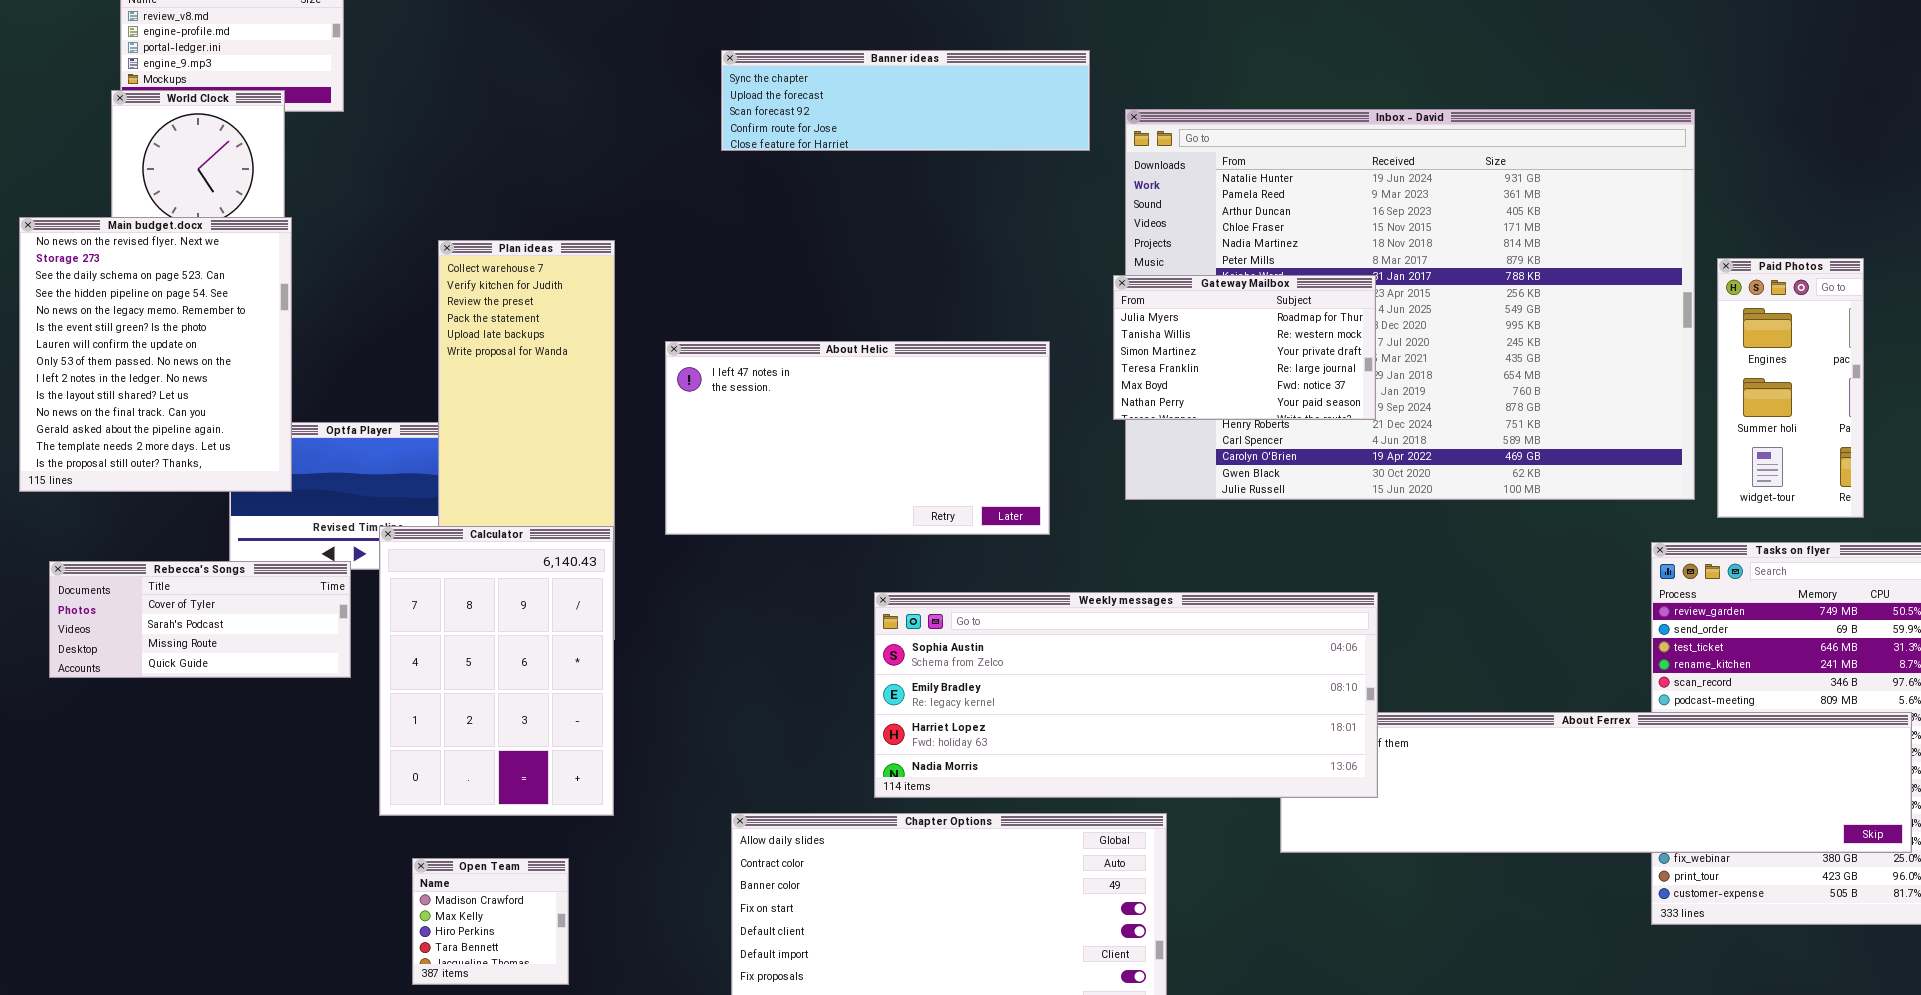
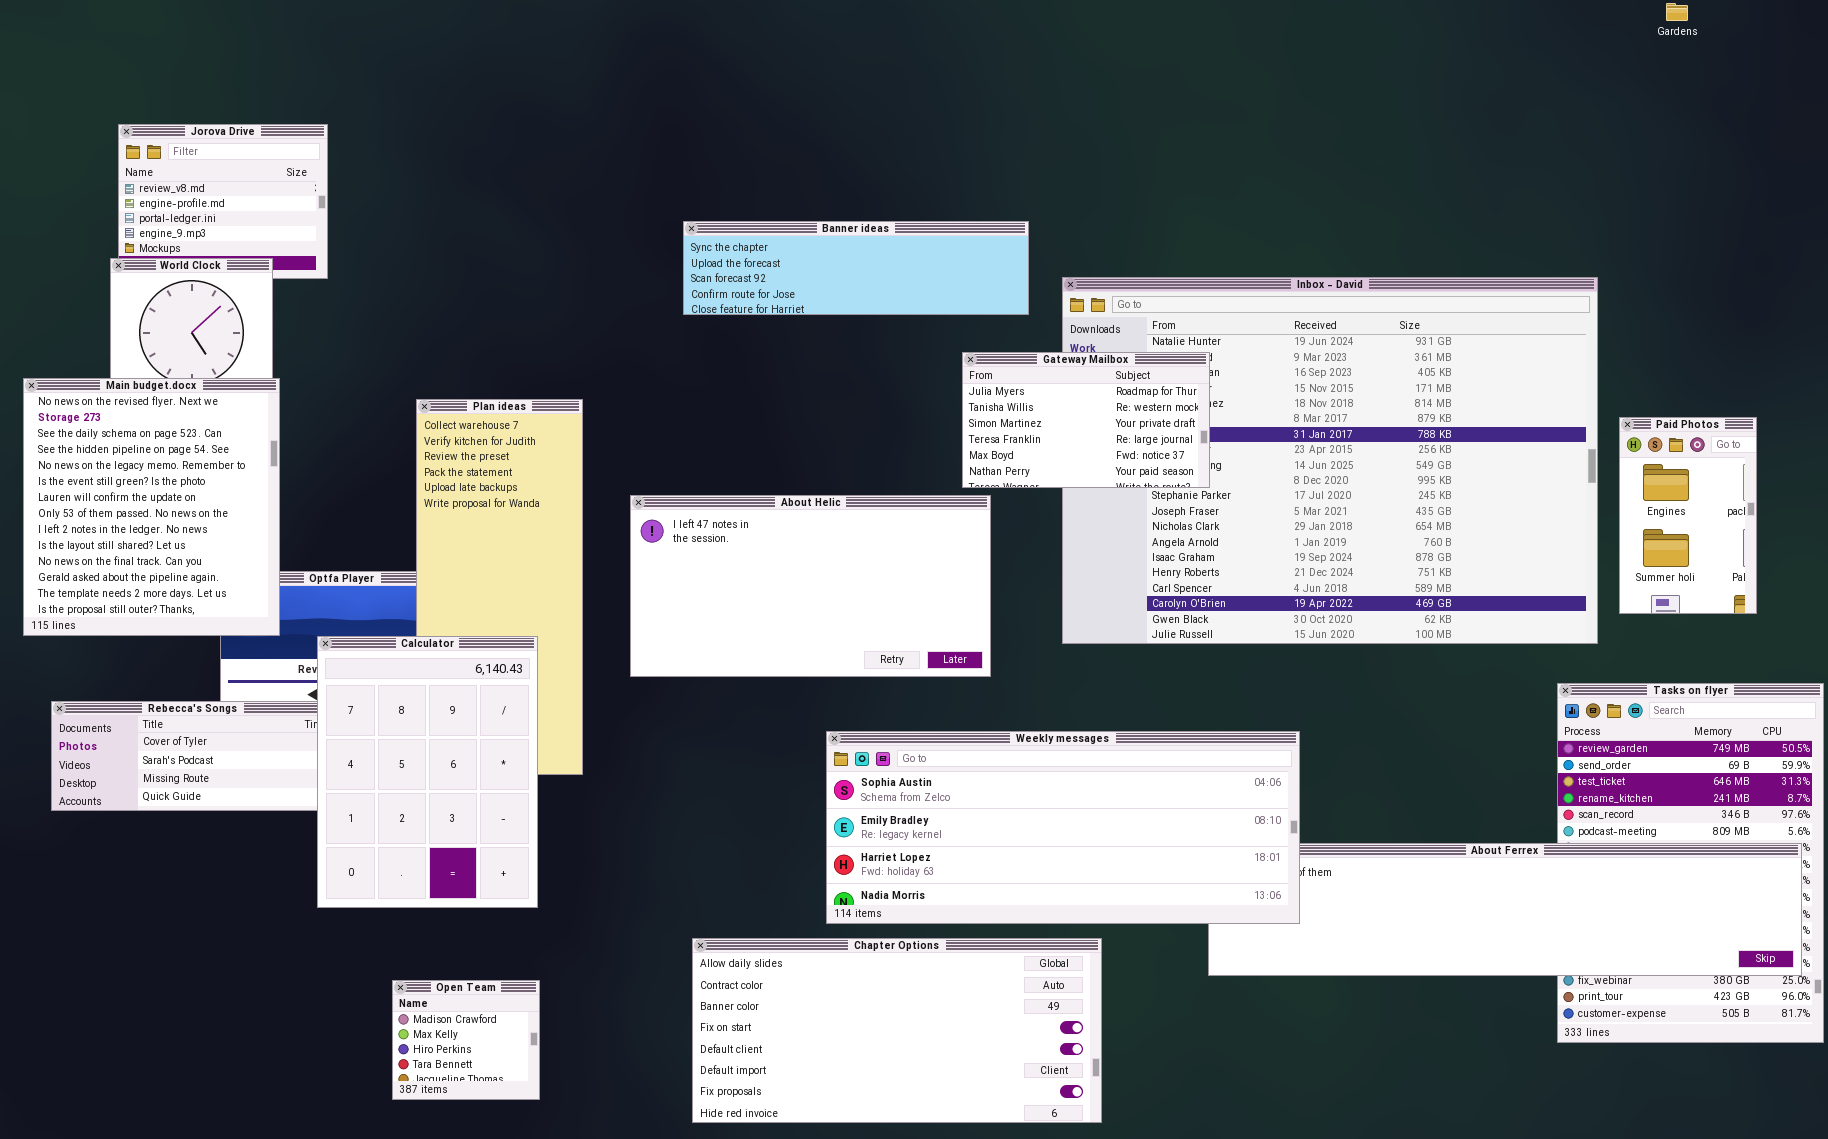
Paid Photos: [1717,258,1864,518] -> [1619,417,1757,614], resized
Gateway Mailbox: [1113,275,1376,420] -> [962,352,1210,488], moved
Calculator: [379,526,614,816] -> [317,636,538,908], moved

